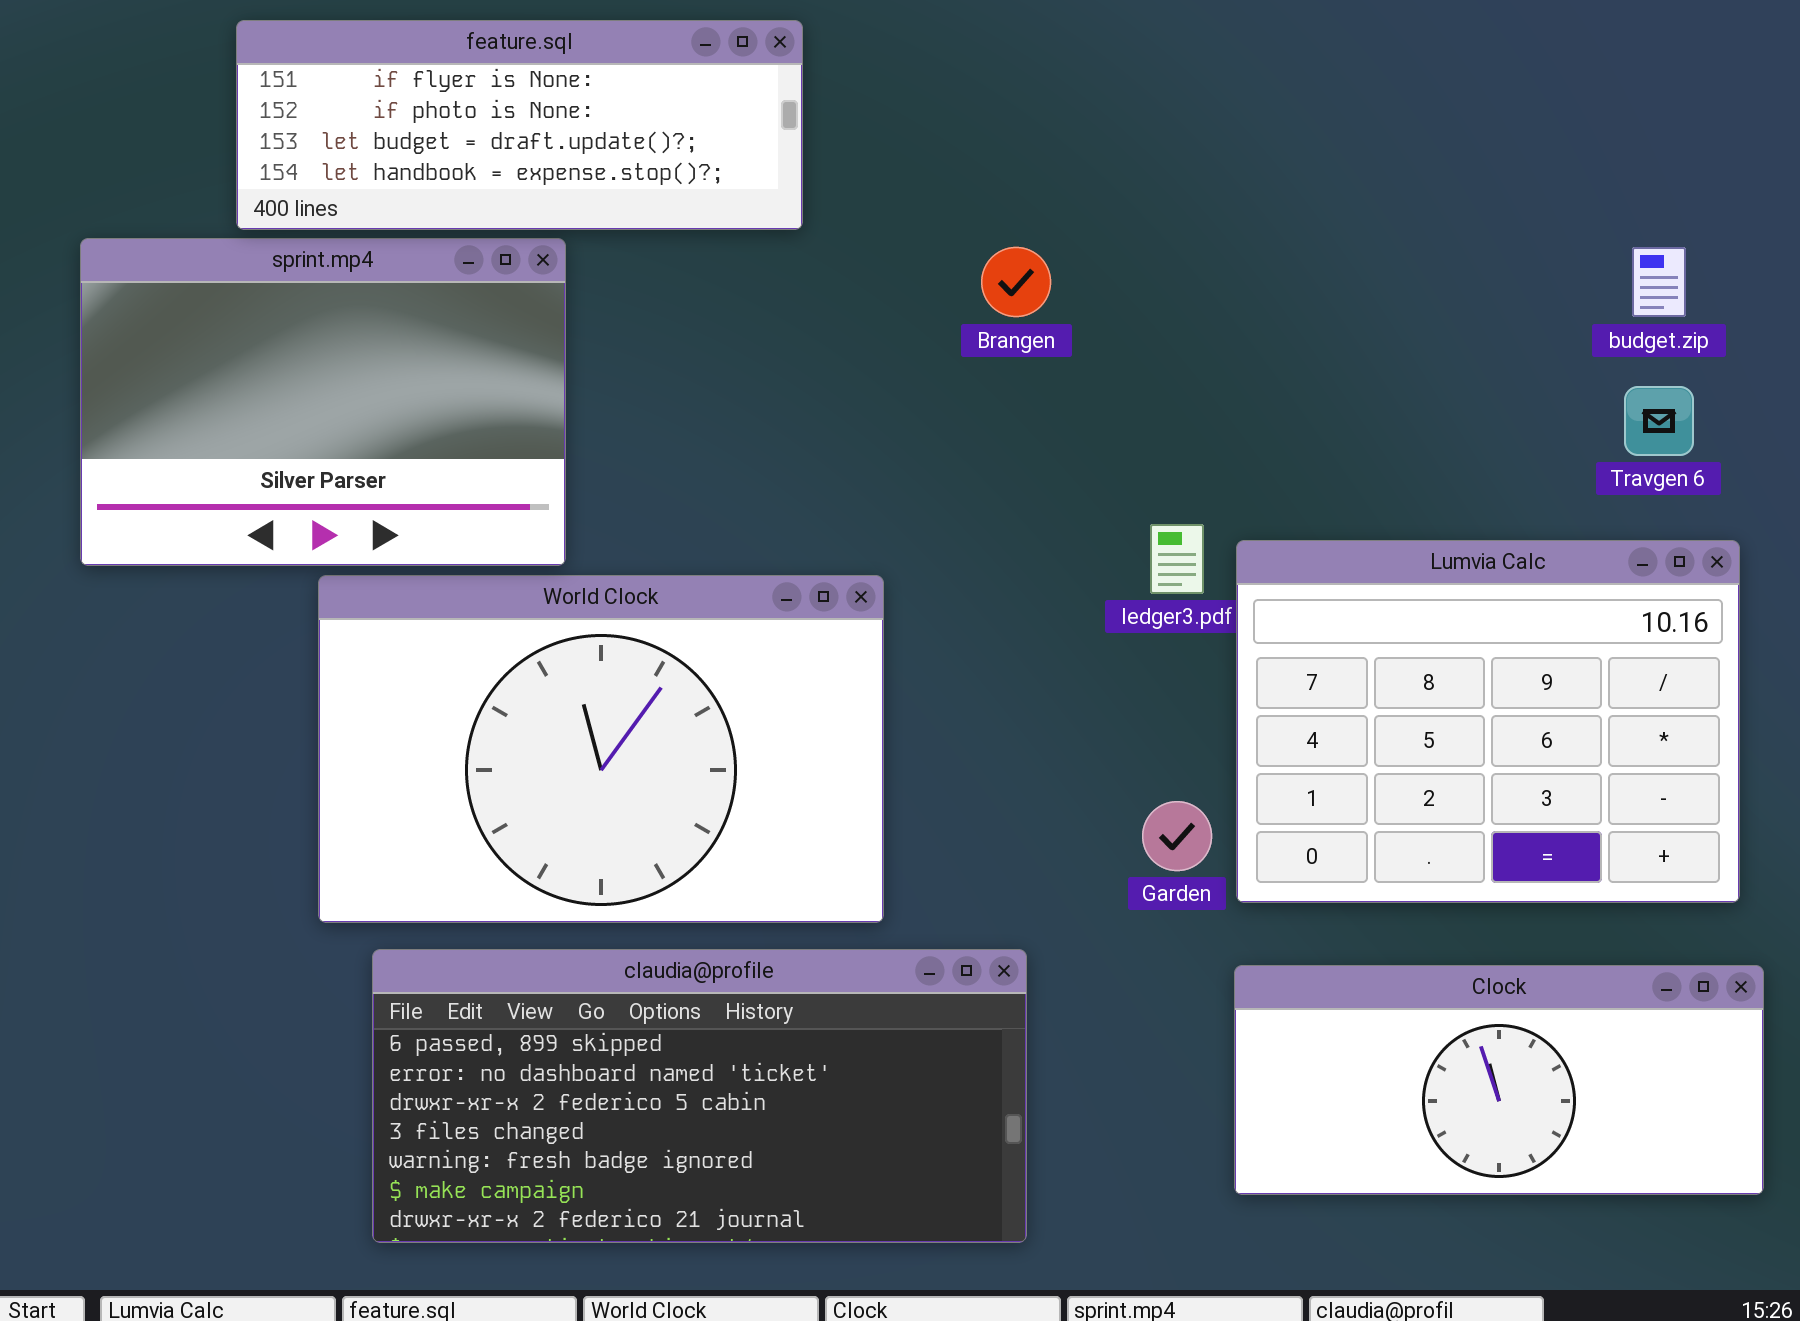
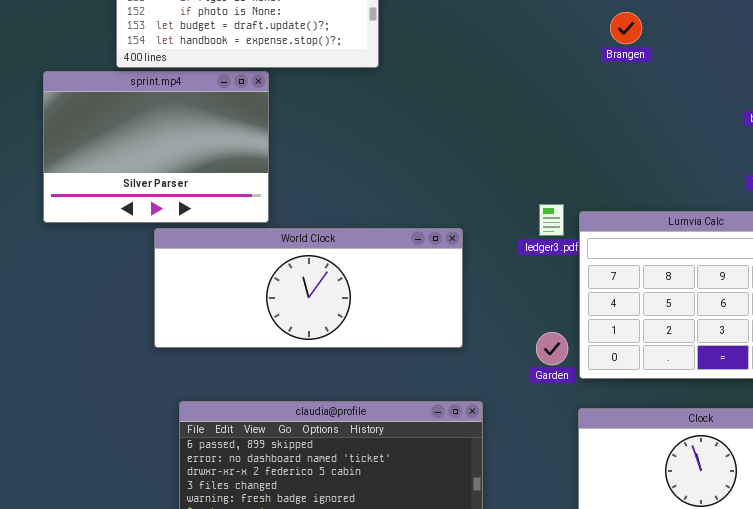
Brangen: [981,247,1051,317] -> [610,12,642,44], moved
World Clock: [318,575,884,923] -> [154,228,463,348], resized

